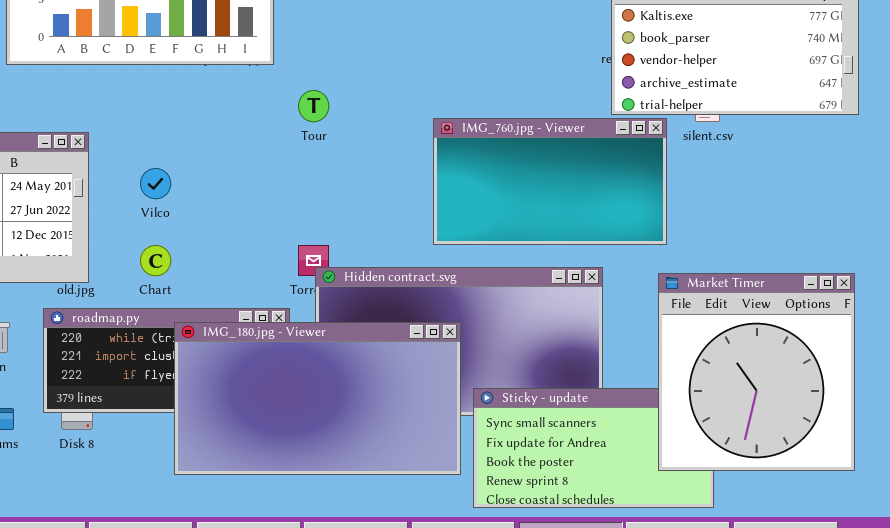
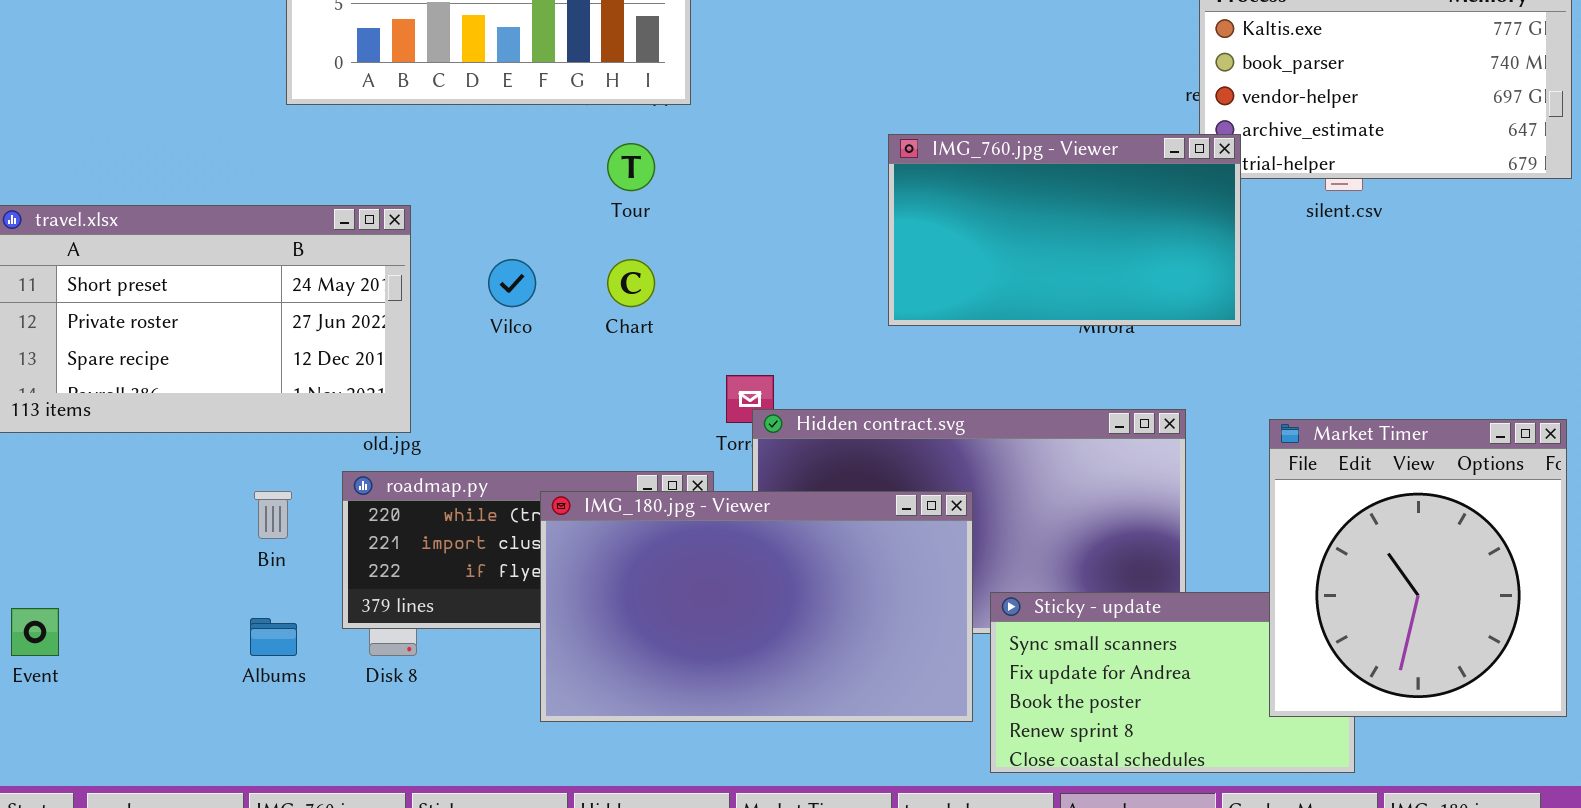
Tour: [298,90,329,122] -> [607,143,655,191], moved
IMG_760.jpg - Viewer: [433,118,667,245] -> [888,134,1241,326], moved
Chart: [140,245,171,276] -> [607,259,655,307], moved

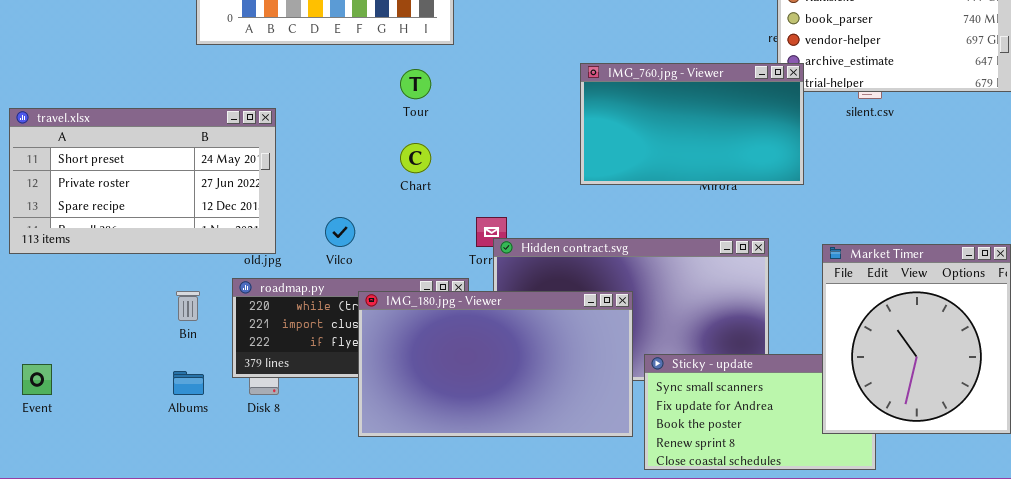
Vilco: [488,259,536,307] -> [325,217,355,247], moved

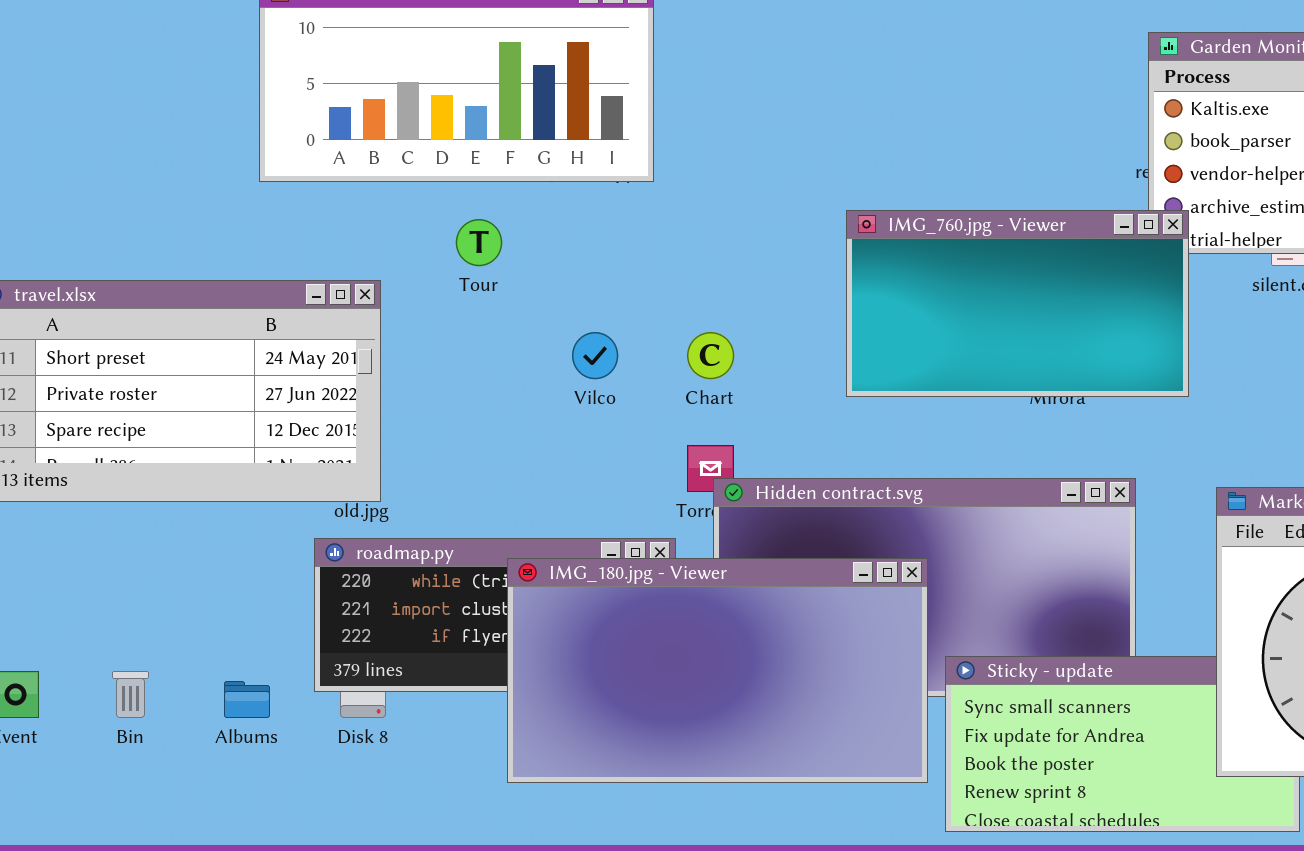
Tour: [400,69,431,99] -> [456,219,502,266], moved
Chart: [400,143,431,173] -> [687,332,734,379], moved
Vilco: [325,217,355,247] -> [572,332,618,379], moved
Bin: [176,291,200,321] -> [112,671,149,718], moved

